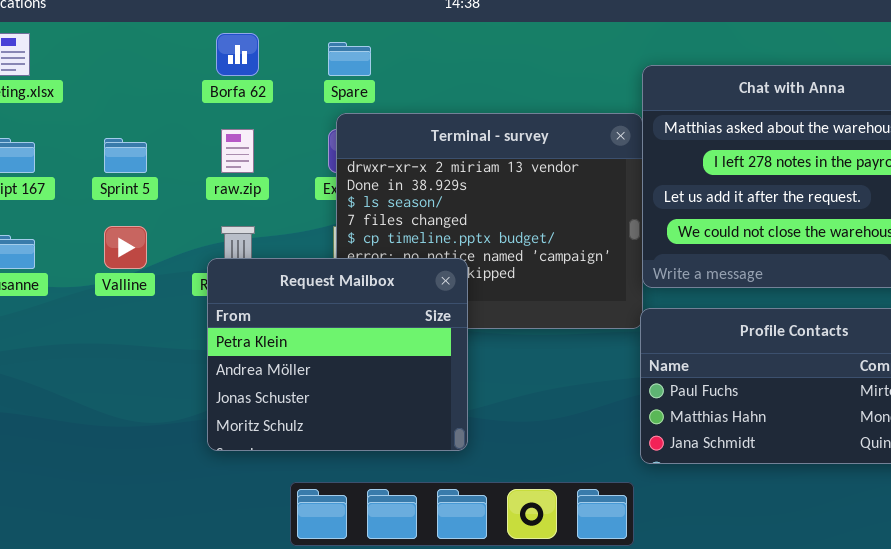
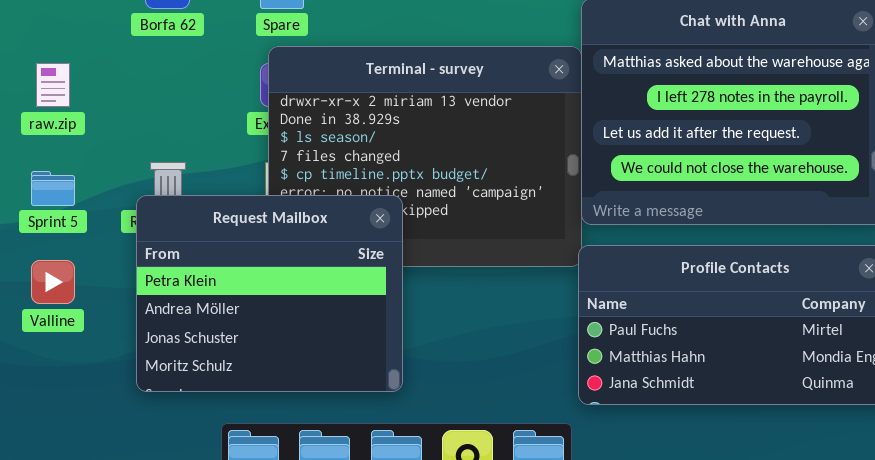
raw.zip: [221,129,254,173] -> [36,63,70,107], moved
Sprint 5: [104,138,147,173] -> [31,171,75,206], moved
Valline: [104,226,147,269] -> [31,260,75,304], moved

